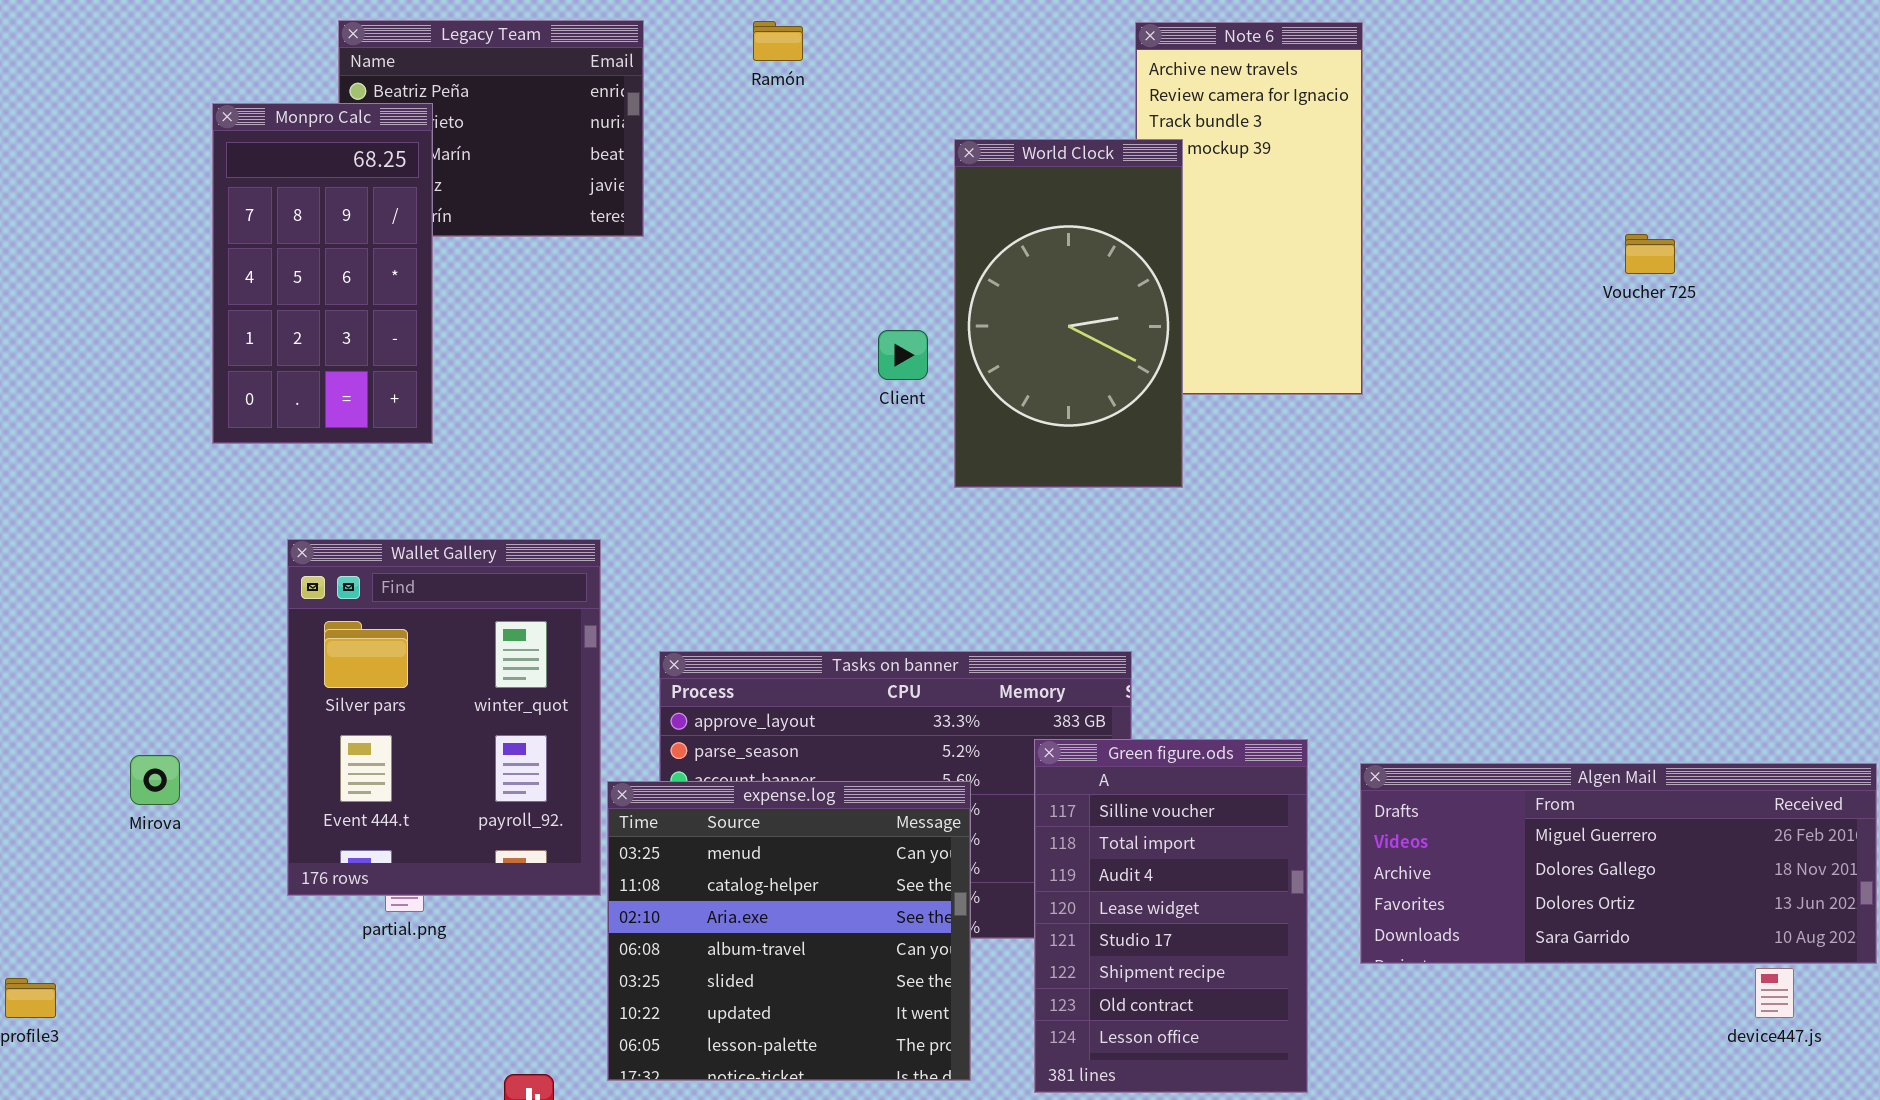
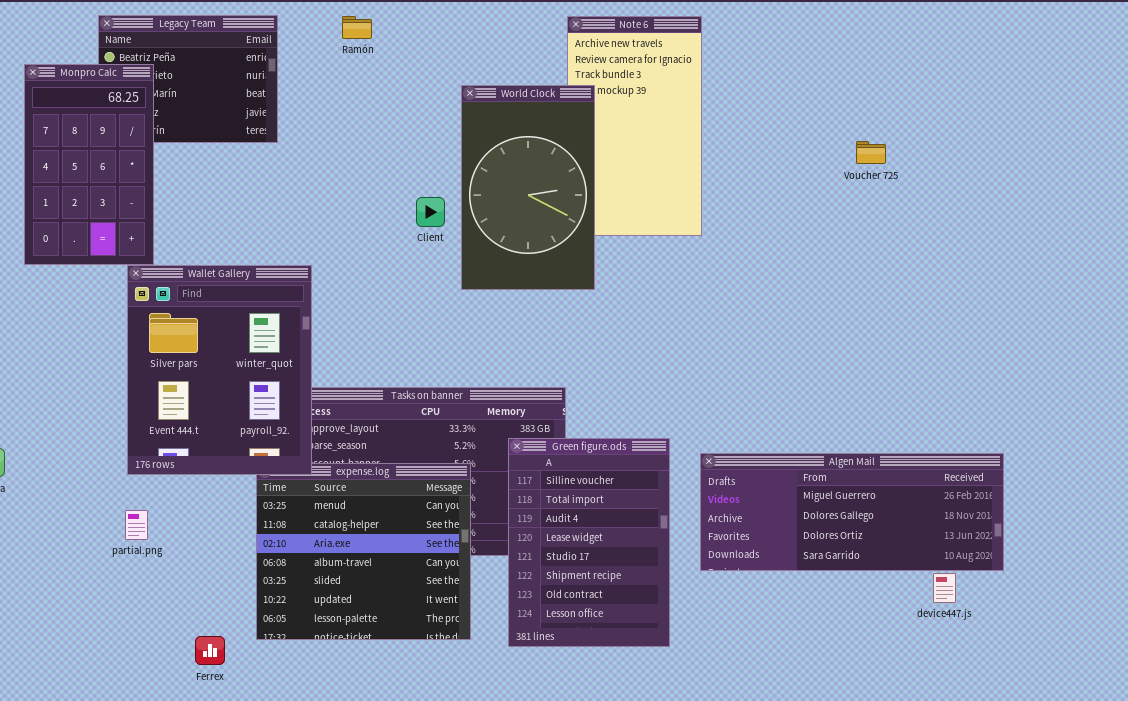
Wallet Gallery: [287,539,601,896] -> [127,265,312,475], moved

